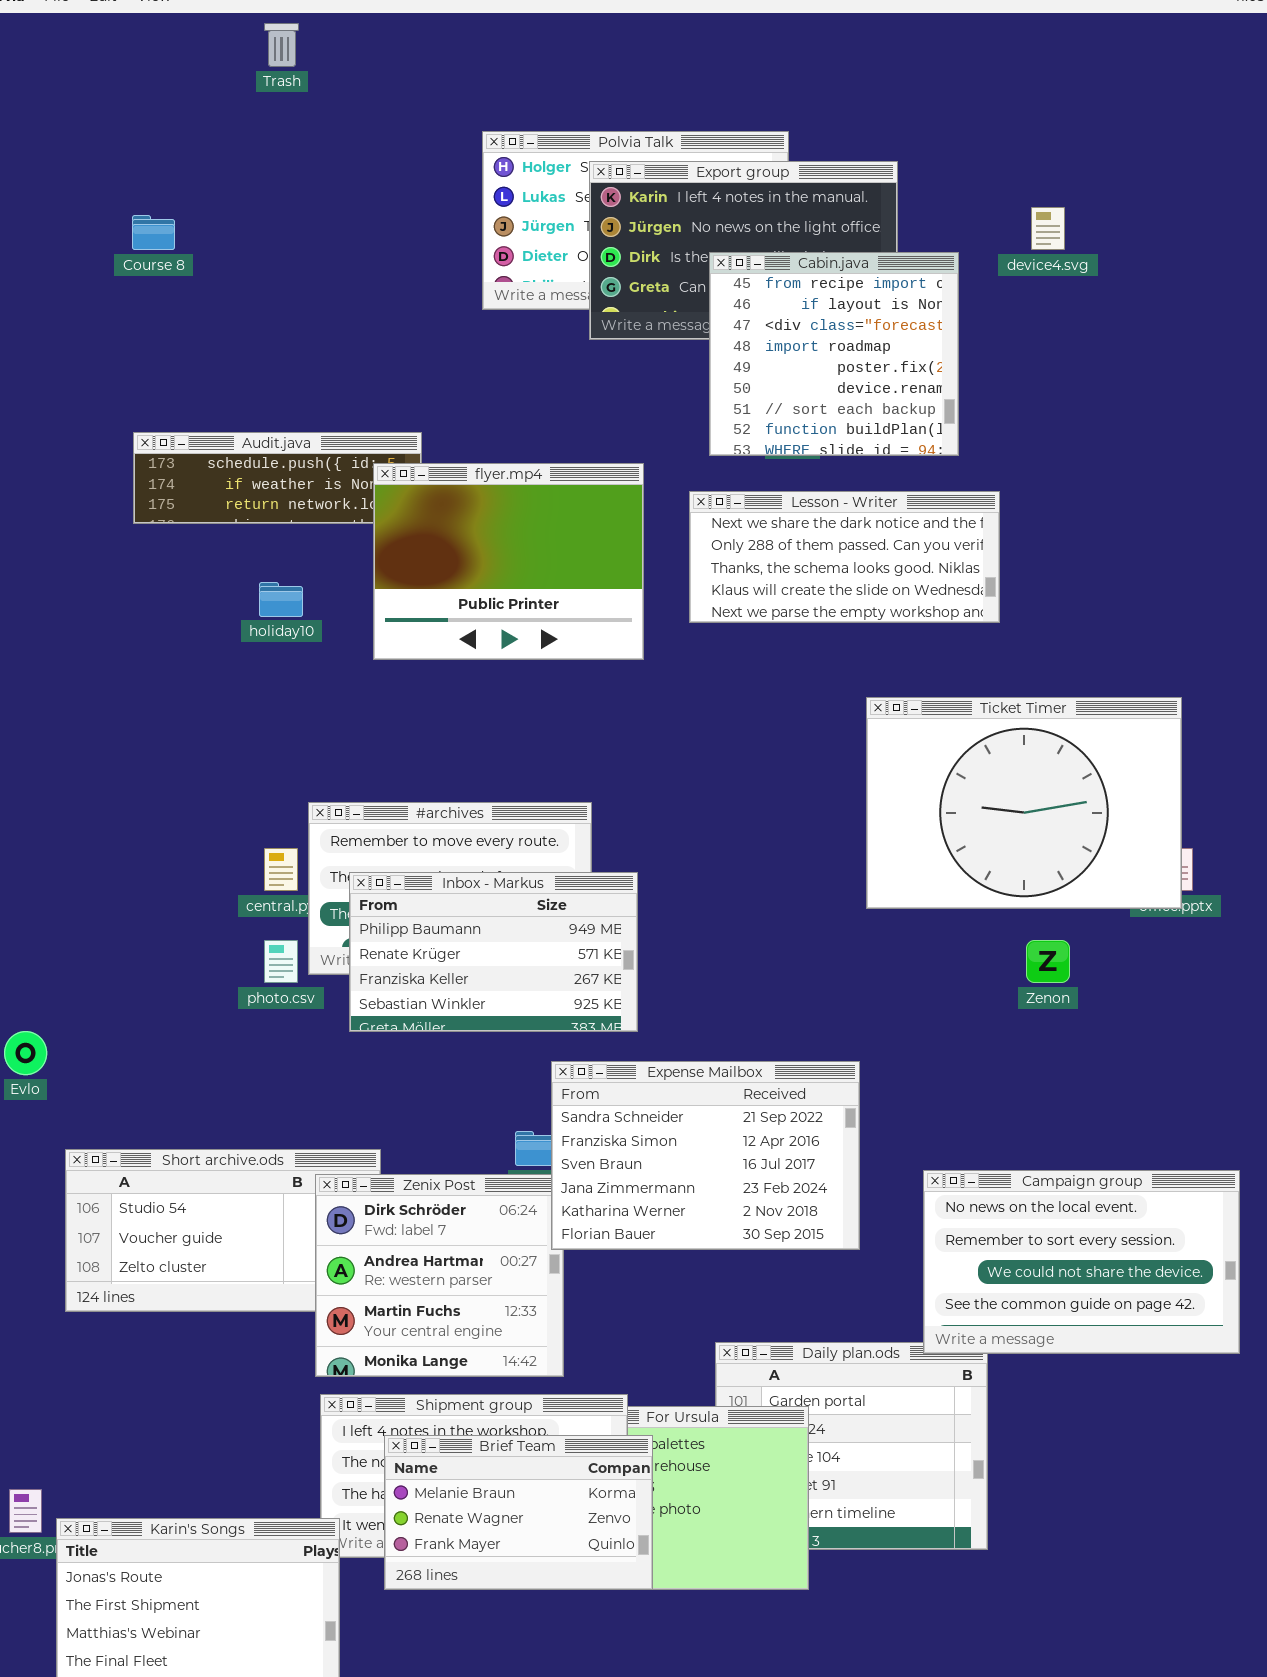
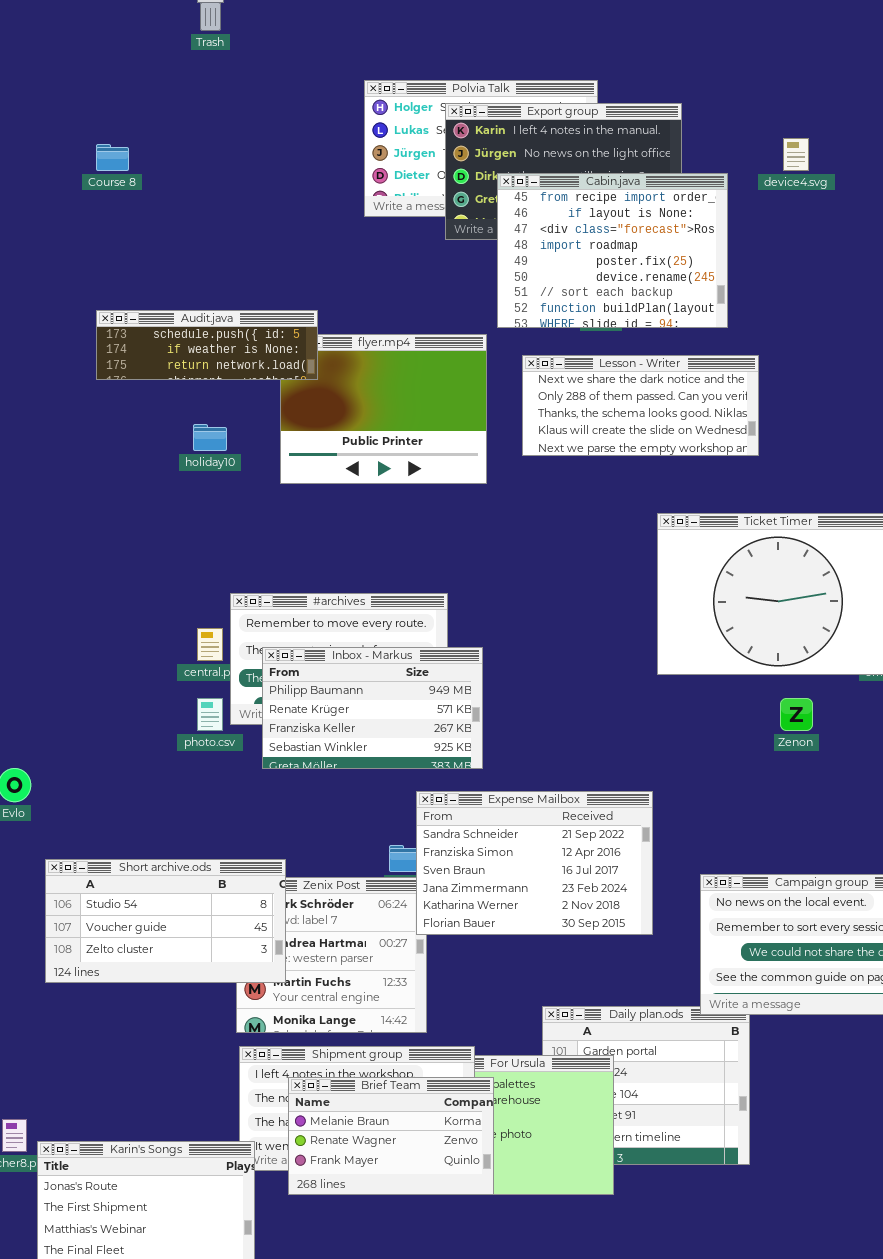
Cabin.java: [709,252,959,456] -> [497,173,728,328], resized
Audit.java: [133,432,422,524] -> [96,310,318,380], raised
Short archive.ods: [65,1149,381,1312] -> [45,859,286,983], raised

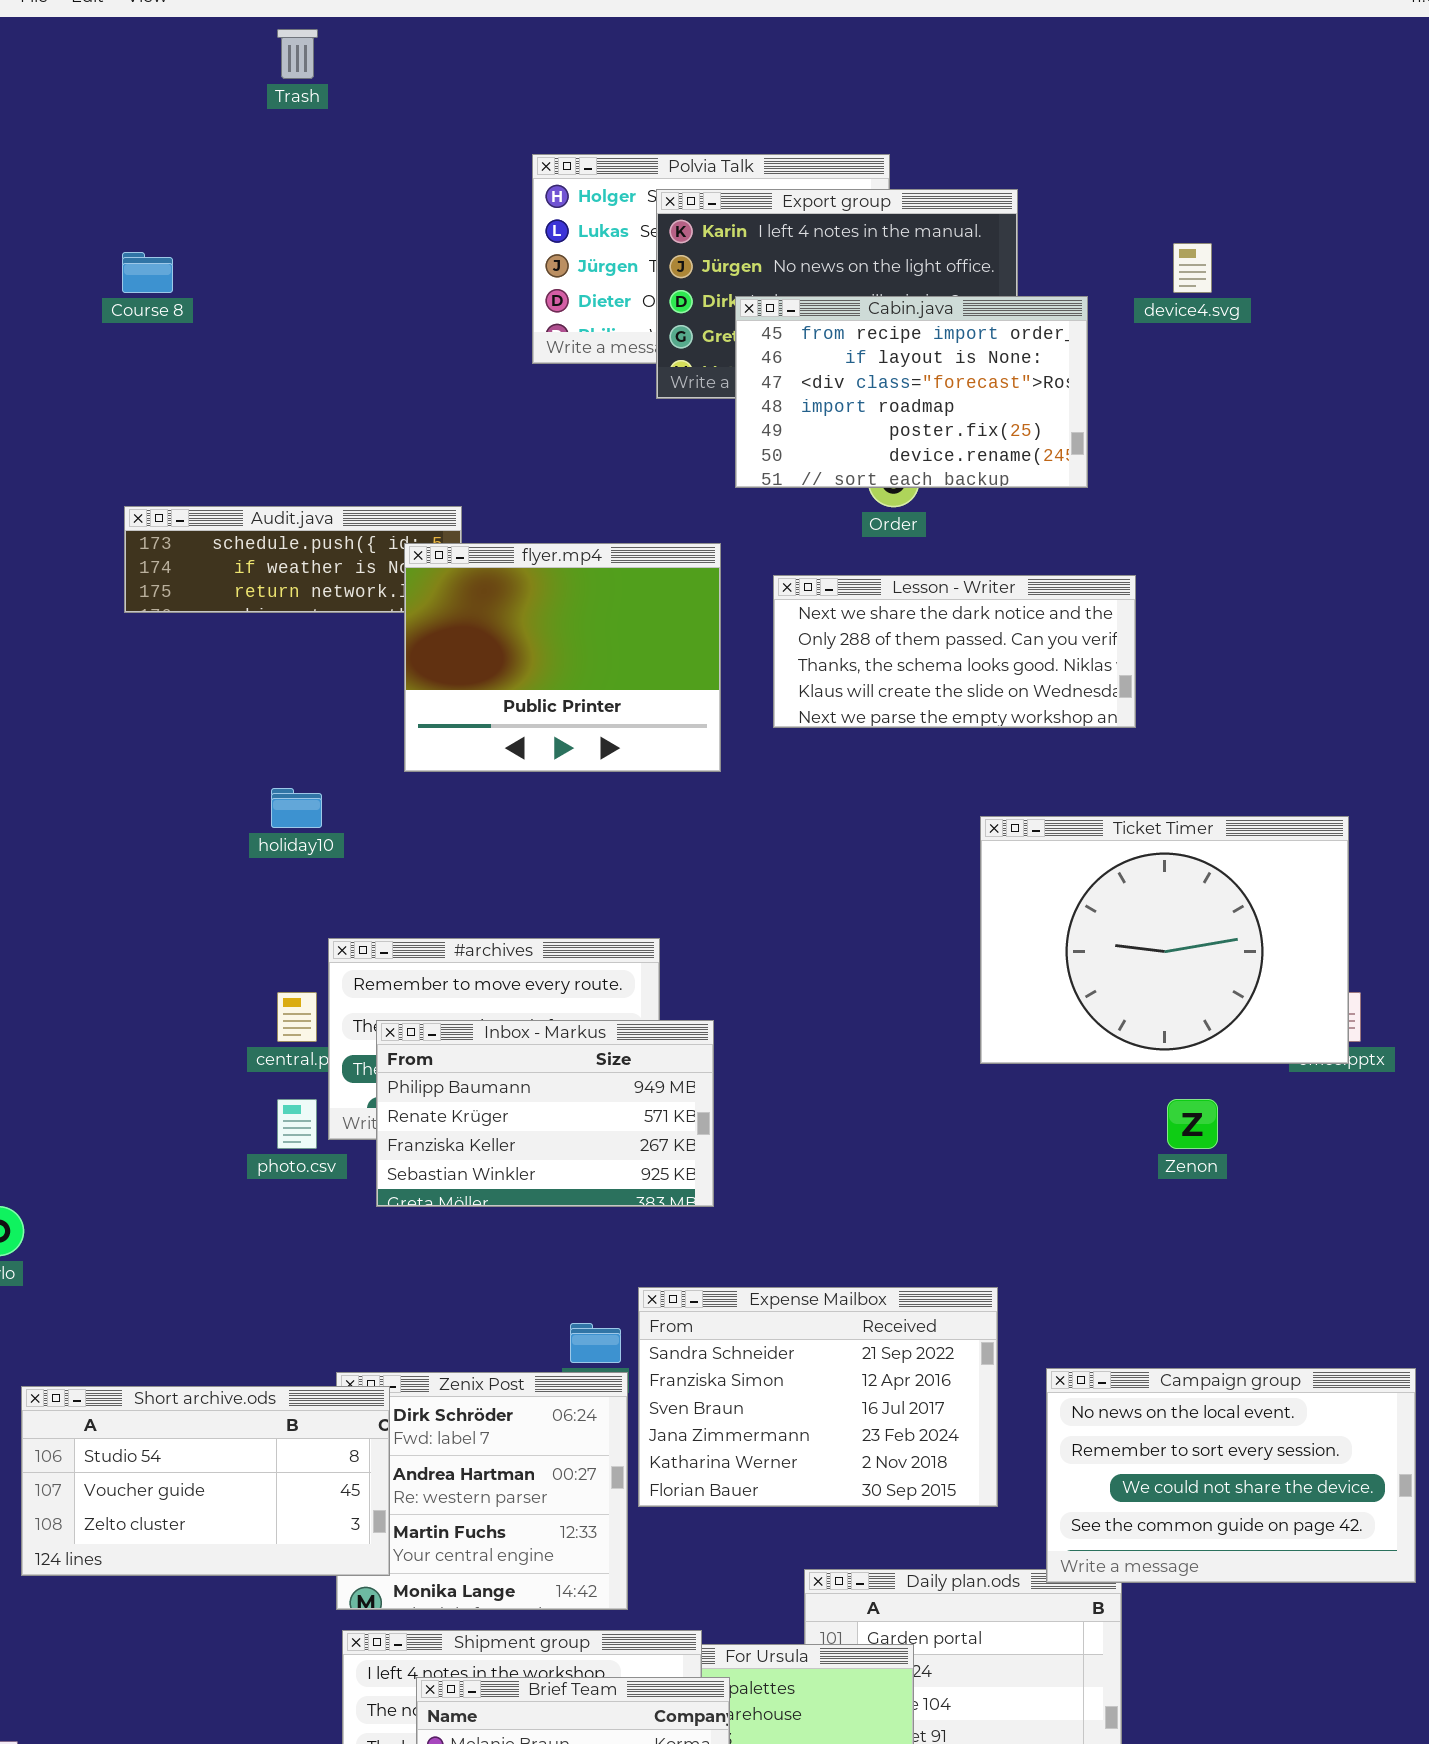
Cabin.java: [497,173,728,328] -> [735,296,1088,488], resized
flyer.mp4: [280,334,487,484] -> [404,543,721,772], raised
holiday10: [193,424,227,451] -> [271,788,322,828], moved
Expense Mailbox: [416,791,653,935] -> [638,1287,998,1507], moved
Short archive.ods: [45,859,286,983] -> [21,1386,390,1576], moved

